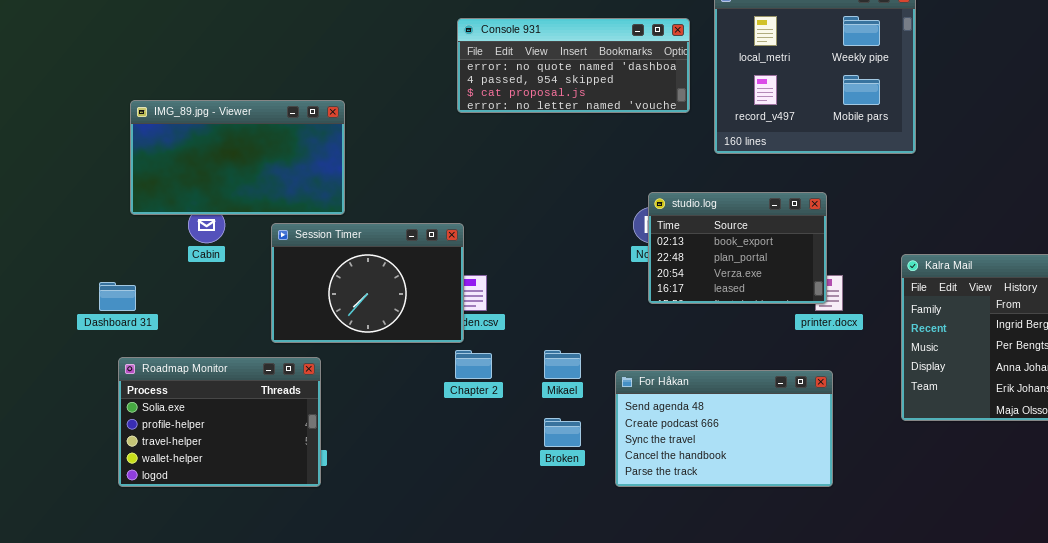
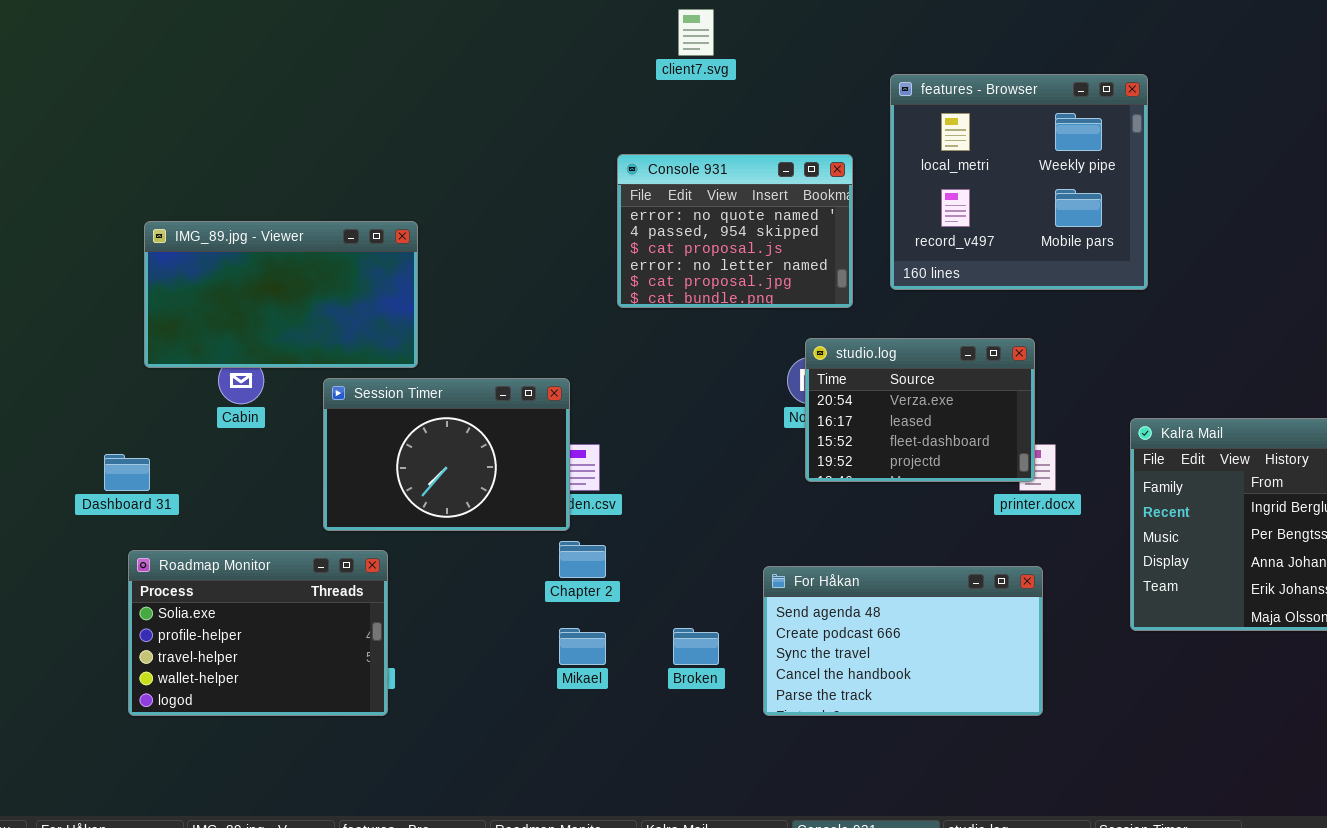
Console 931: [457,18,690,113] -> [617,154,853,308], moved, resized
studio.log: [648,192,827,304] -> [805,338,1035,482], scrolled down 2 rows
Mikael: [544,350,581,379] -> [559,628,606,665], moved

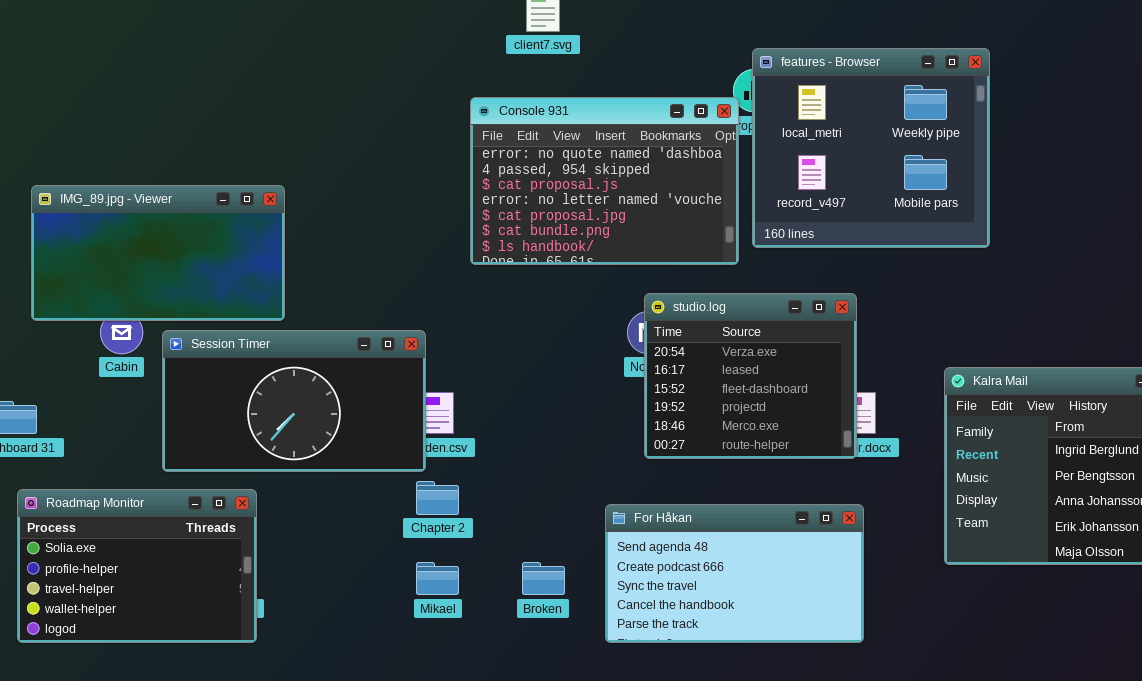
features - Browser: [890,74,1148,290] -> [752,48,990,248], moved
Console 931: [617,154,853,308] -> [470,97,739,265], resized
studio.log: [805,338,1035,482] -> [644,293,857,459], resized
Session Timer: [323,378,570,531] -> [162,330,426,472], resized

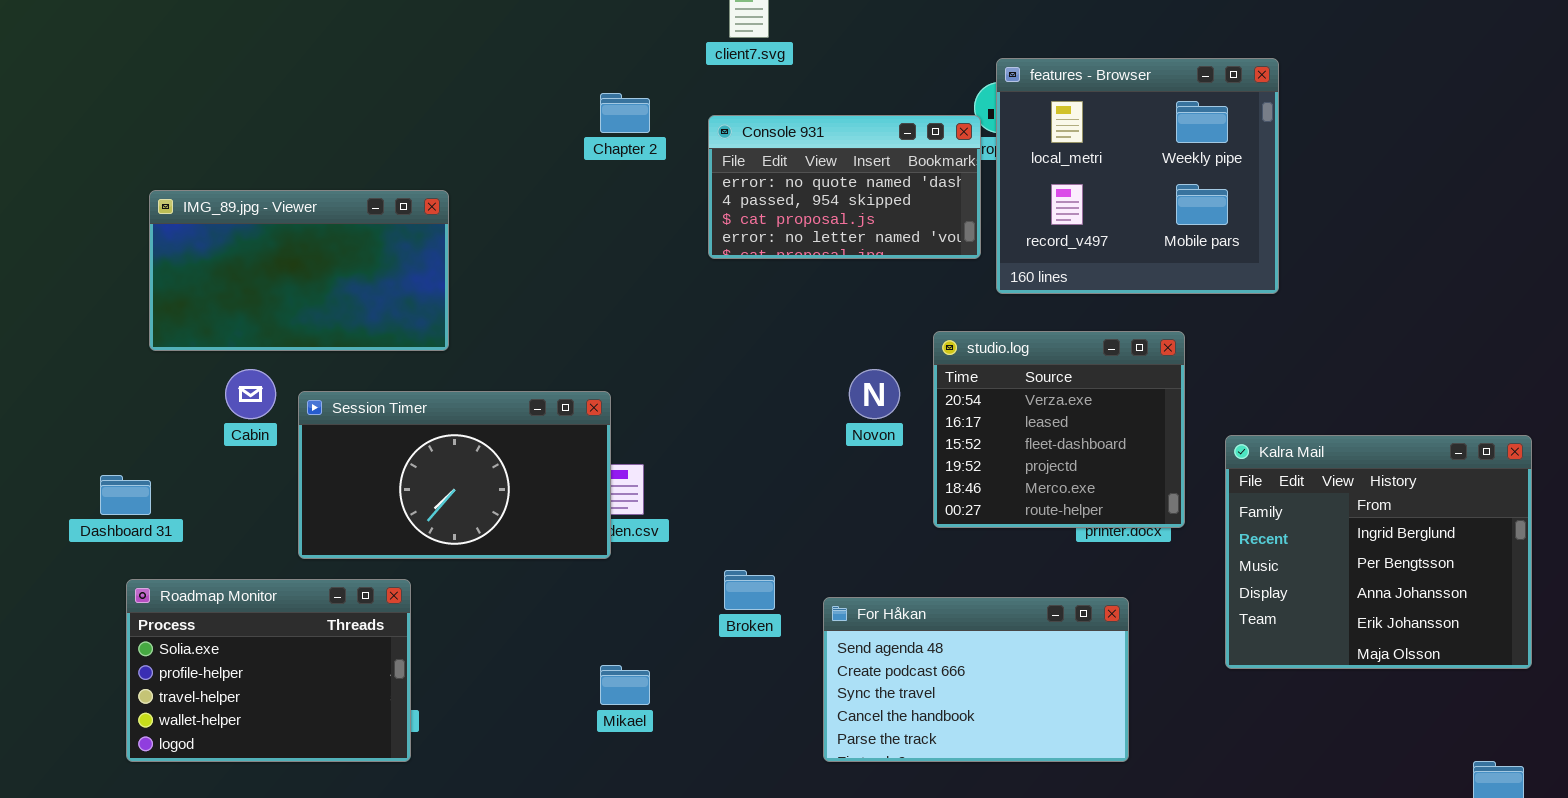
Console 931: [470,97,739,265] -> [708,115,981,259], resized
IMG_89.jpg - Viewer: [31,185,285,321] -> [149,190,449,351], moved
studio.log: [644,293,857,459] -> [933,331,1185,528], moved
Chapter 2: [416,481,459,515] -> [600,93,650,133], moved
Broken: [522,562,565,595] -> [724,570,775,610], moved

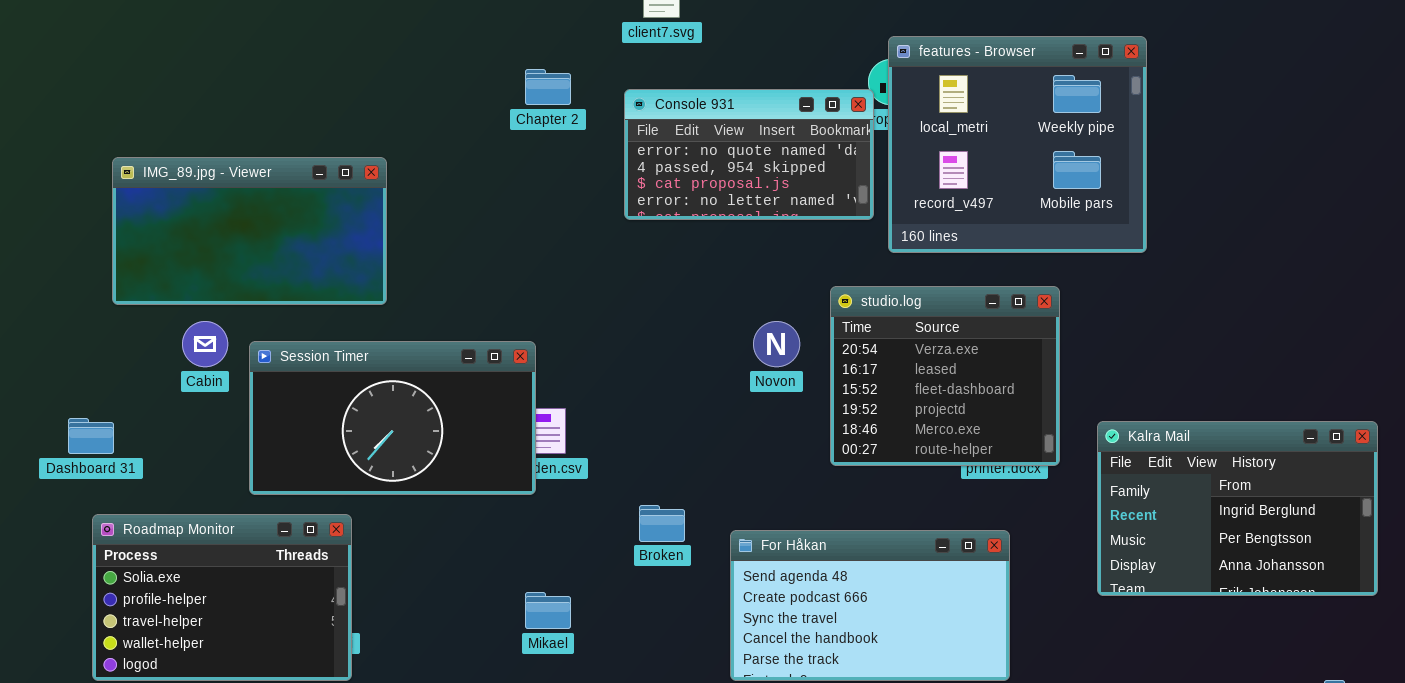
Kalra Mail: [1225,435,1532,669] -> [1097,421,1378,596], resized

